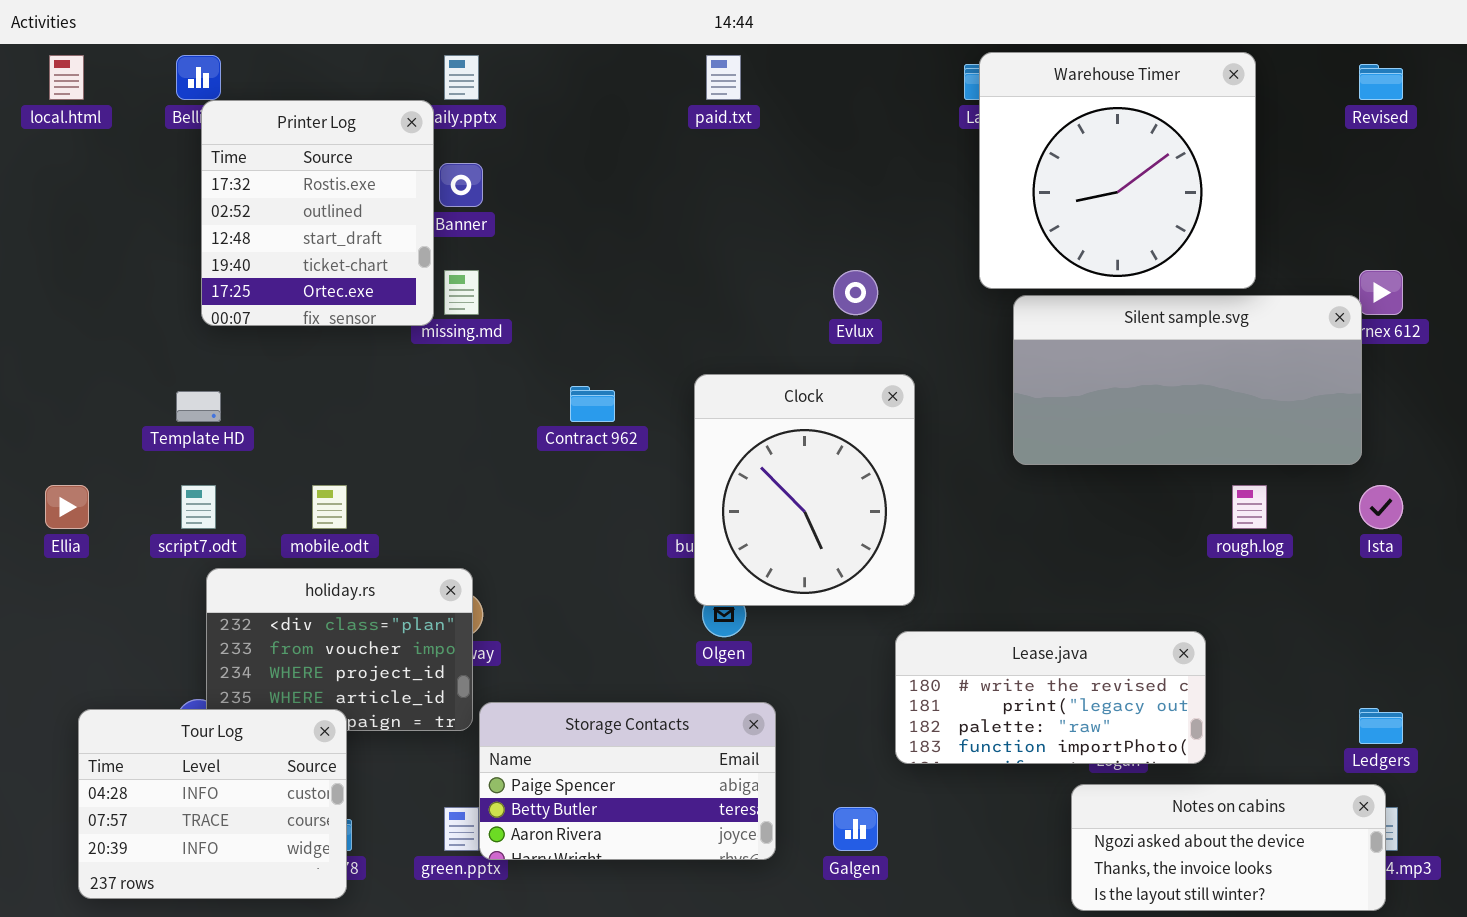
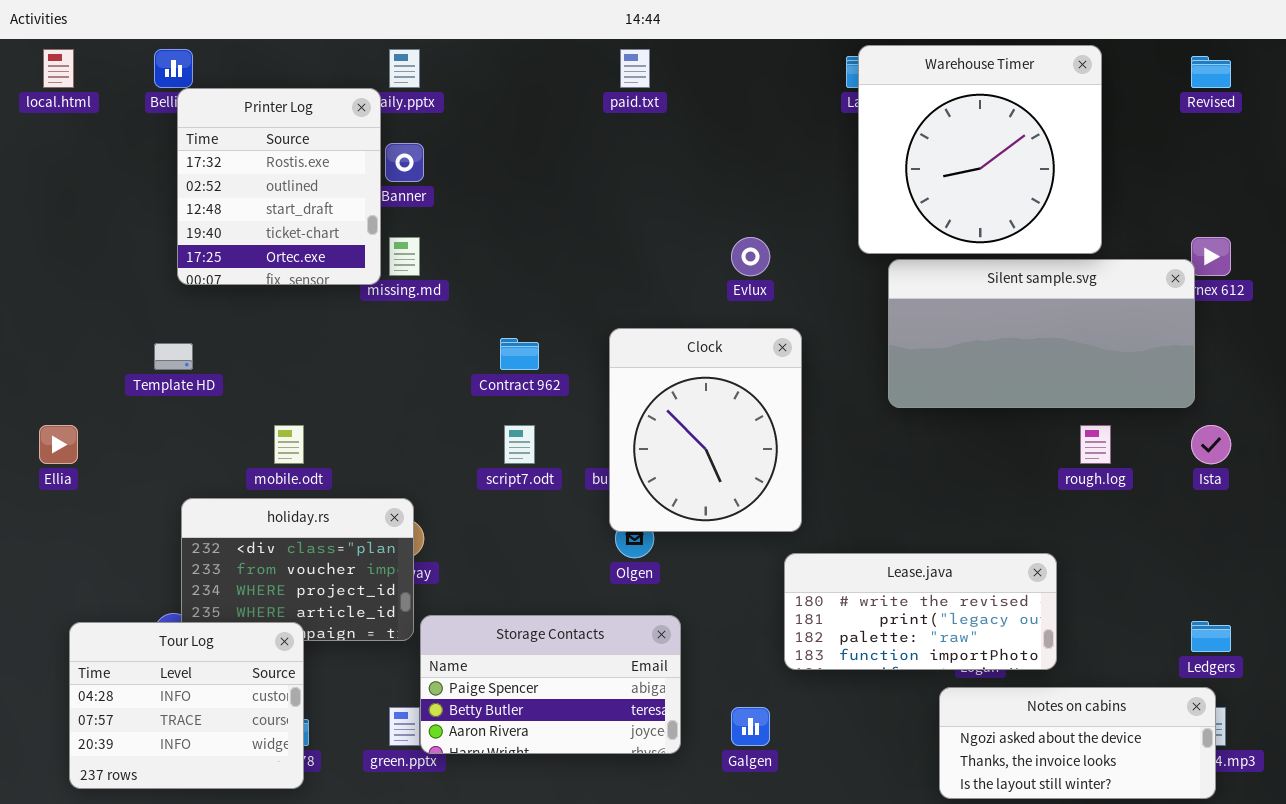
script7.odt: [181,485,216,529] -> [504,425,535,464], moved

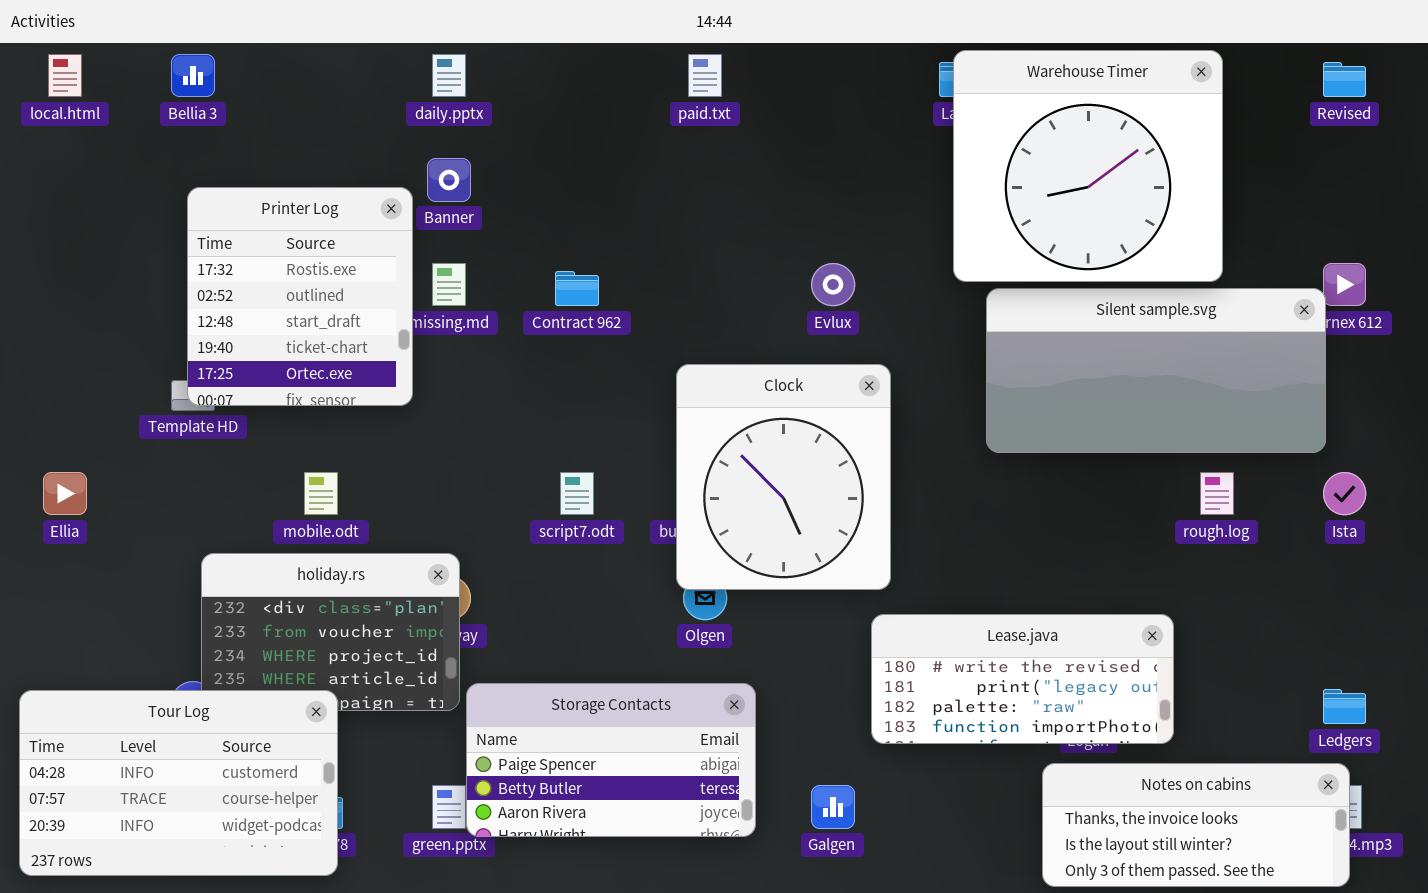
Printer Log: [177,88,381,285] -> [187,187,413,406], moved
Contract 962: [500,338,539,370] -> [555,271,599,306], moved
Tour Log: [69,622,304,789] -> [19,690,338,876], resized
Notes on cabins: [939,687,1216,799] -> [1042,763,1350,887], scrolled down 1 row

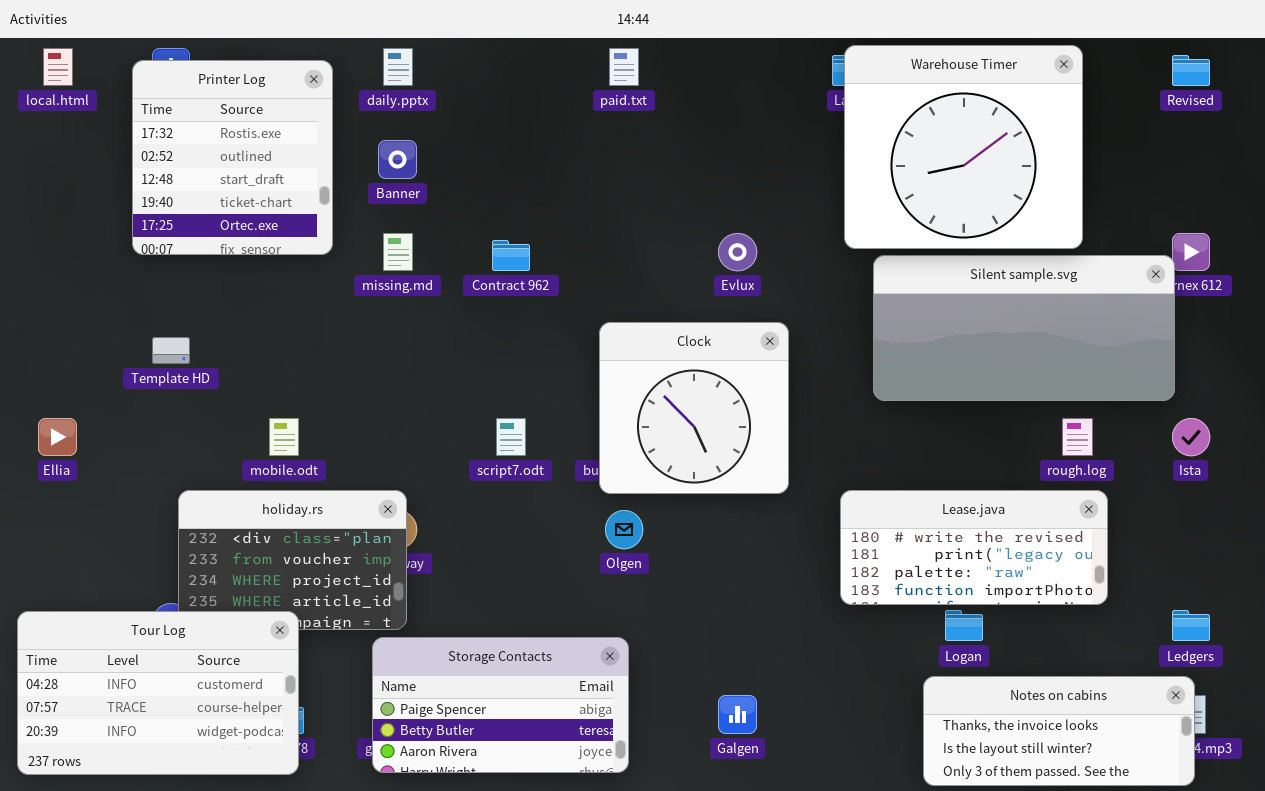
Printer Log: [187,187,413,406] -> [132,60,333,255], moved
Clock: [676,364,891,590] -> [599,322,789,494], resized
Lease.java: [871,614,1174,744] -> [840,490,1108,605], moved
Storage Contacts: [466,683,756,837] -> [372,637,629,773], moved

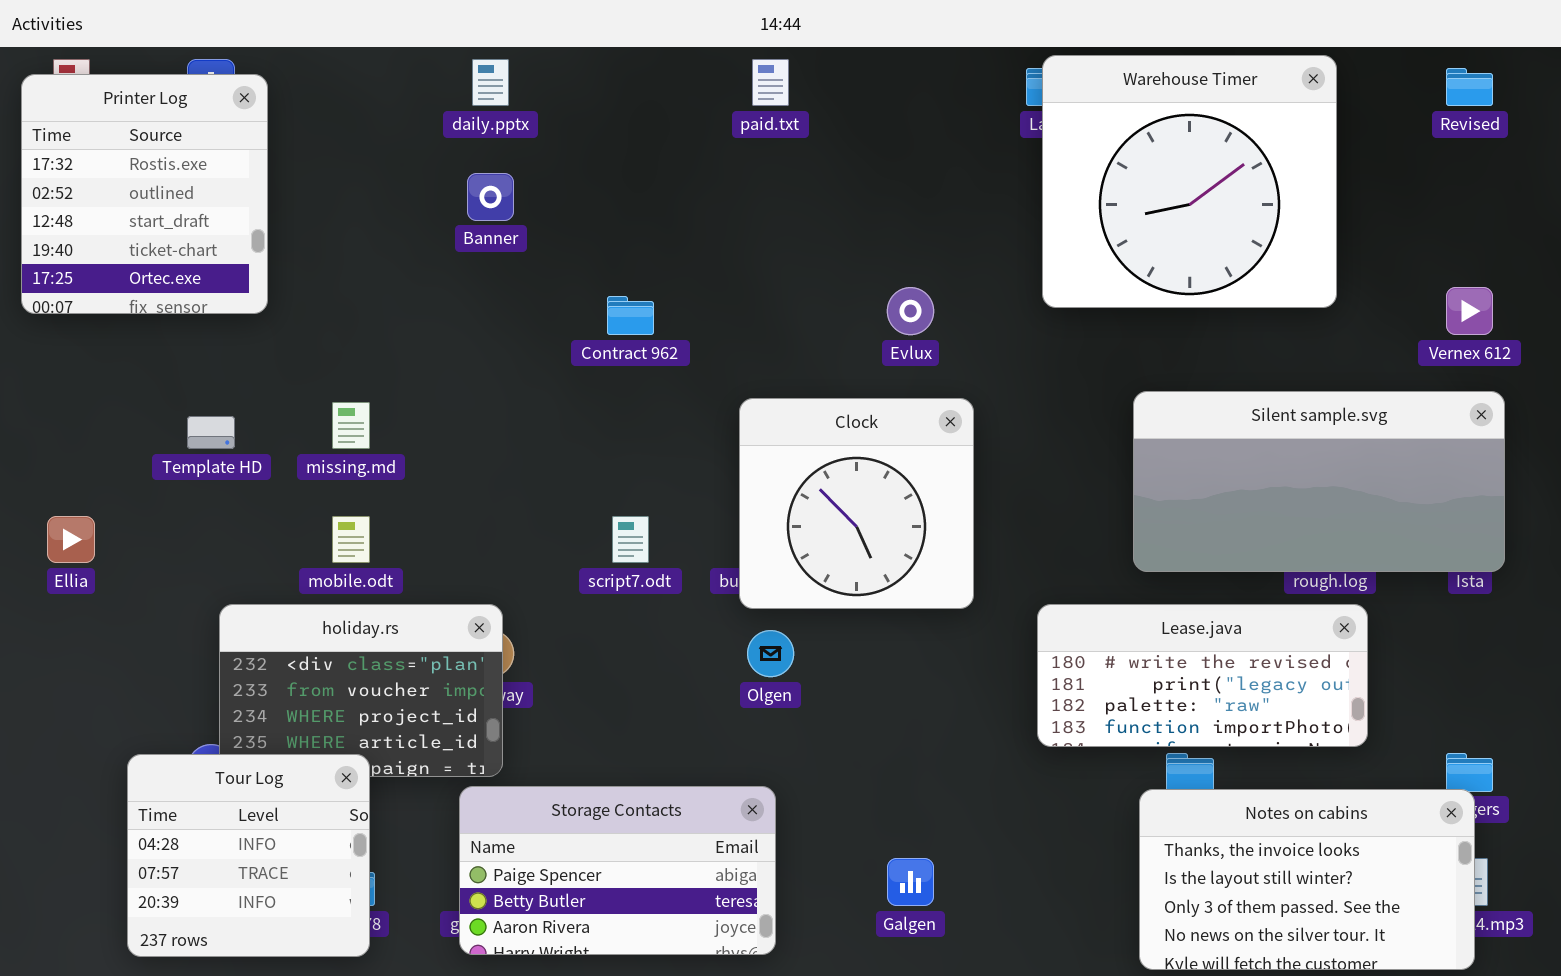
Printer Log: [132,60,333,255] -> [21,74,268,314], moved
missing.md: [383,233,413,271] -> [332,402,370,449], moved
Silent sample.svg: [873,255,1175,401] -> [1133,391,1505,572], moved
Tour Log: [17,611,299,775] -> [127,754,370,957], resized
Notes on cabins: [923,676,1195,786] -> [1139,789,1475,970], resized

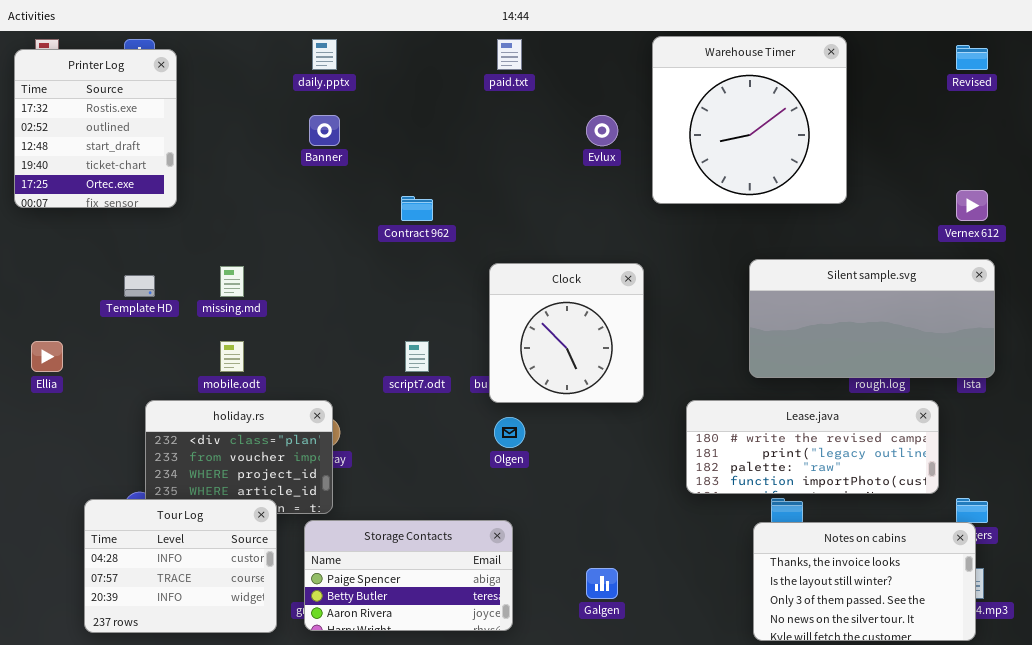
Warehouse Timer: [1042,55,1337,308] -> [652,36,847,204], moved
Evlux: [887,287,934,335] -> [586,115,618,146], moved
Lease.java: [1037,604,1368,747] -> [686,400,939,494], resized
Tour Log: [127,754,370,957] -> [84,499,277,633], resized

